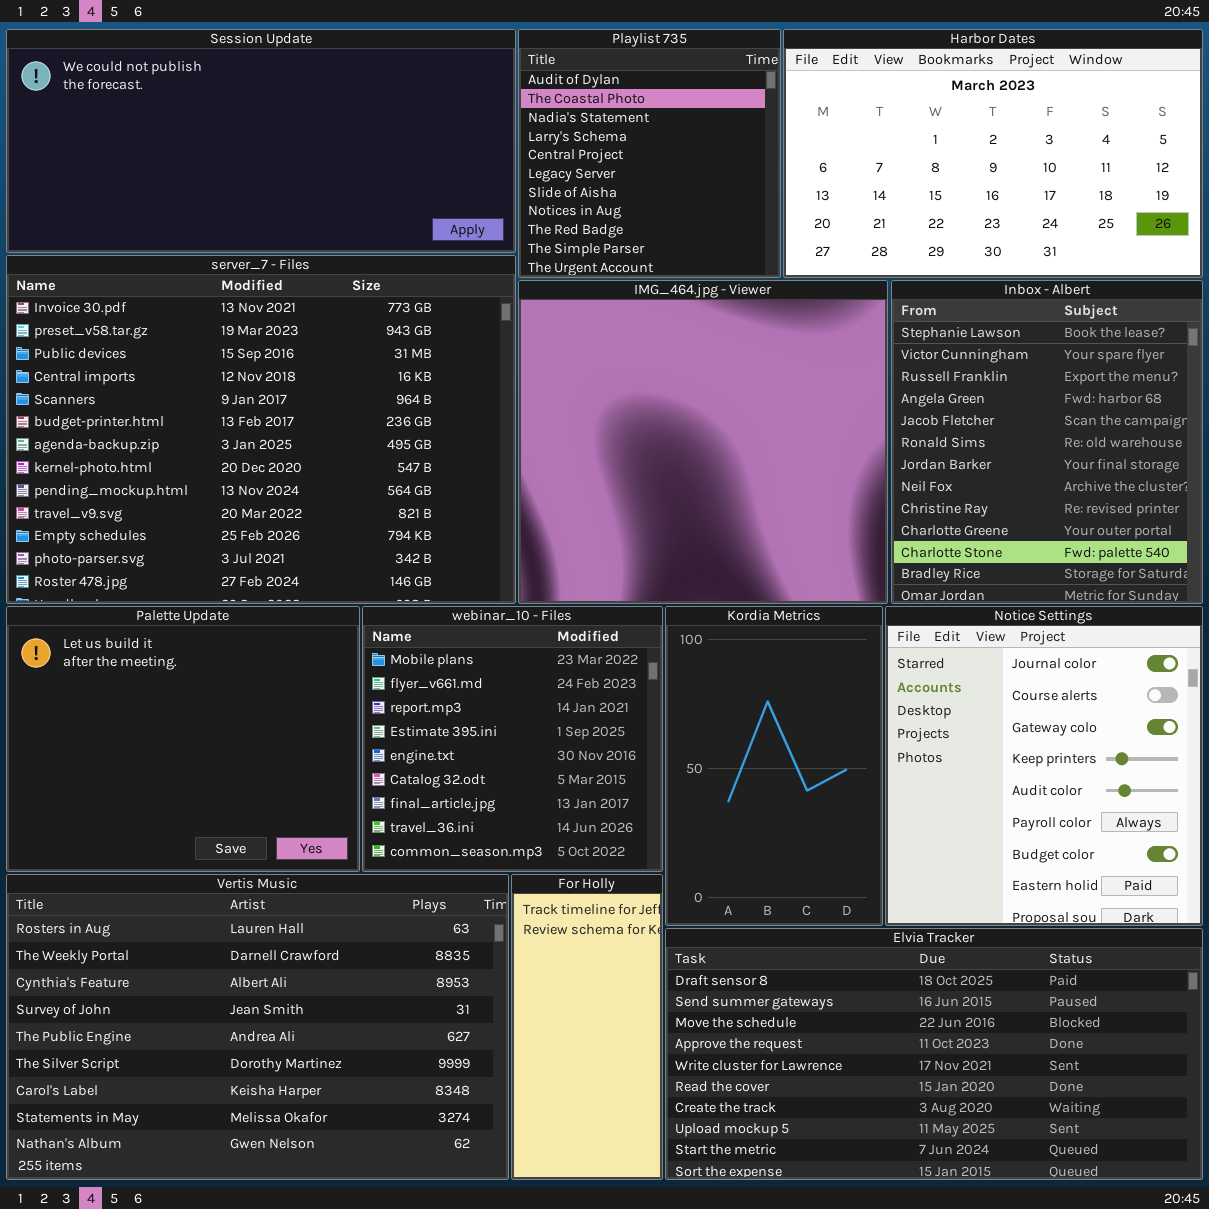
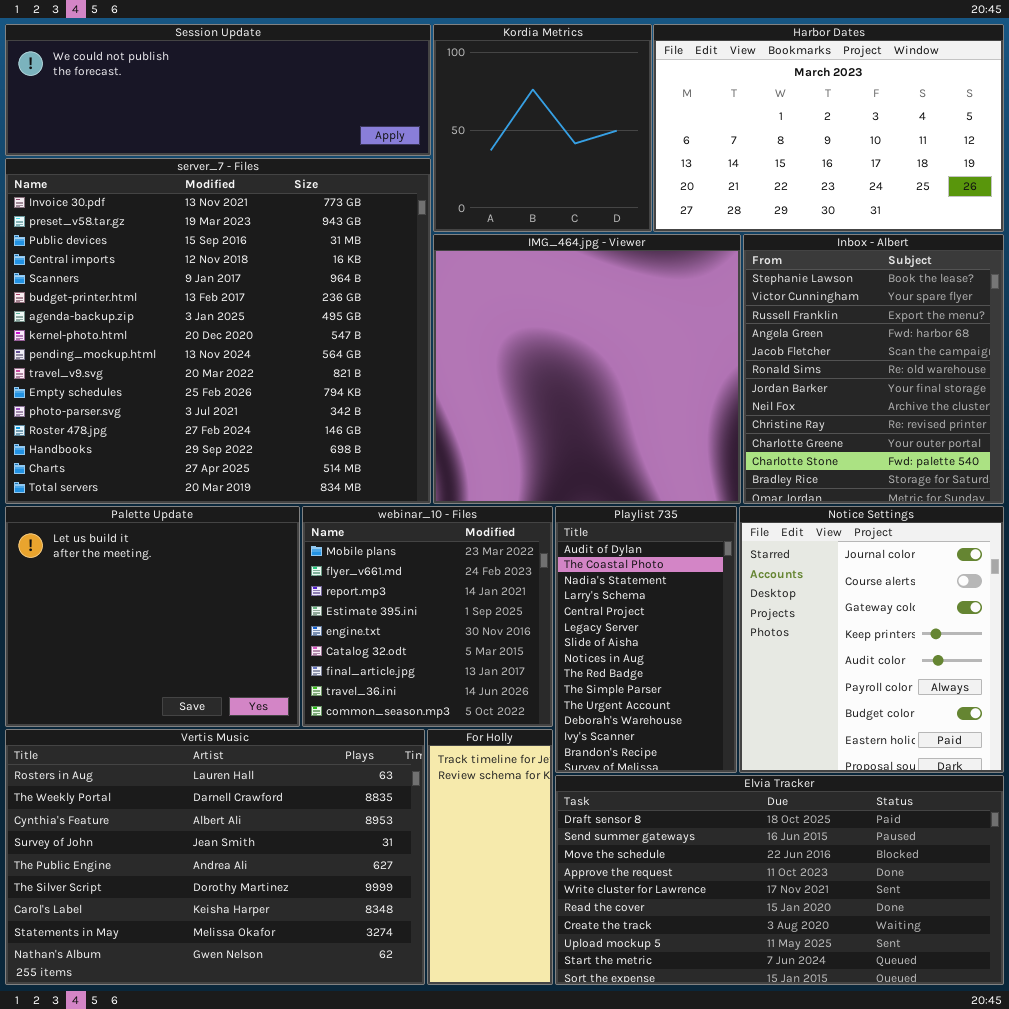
Session Update: [6,29,516,253] -> [5,24,431,156], resized
Playlist 735: [518,29,781,278] -> [555,506,737,773], moved, resized
server_7 - Files: [6,255,516,604] -> [5,158,431,504], resized
Kordia Metrics: [665,606,883,926] -> [433,24,652,232], moved, resized

